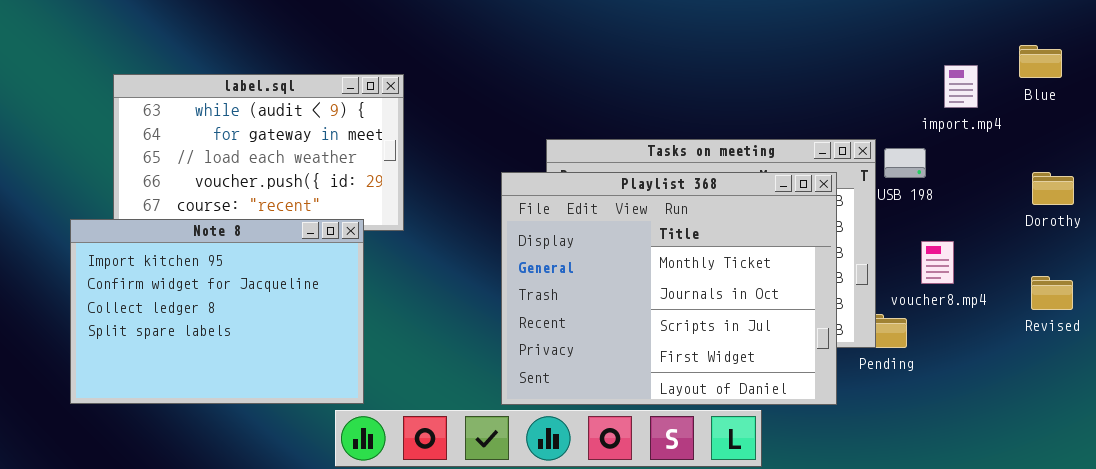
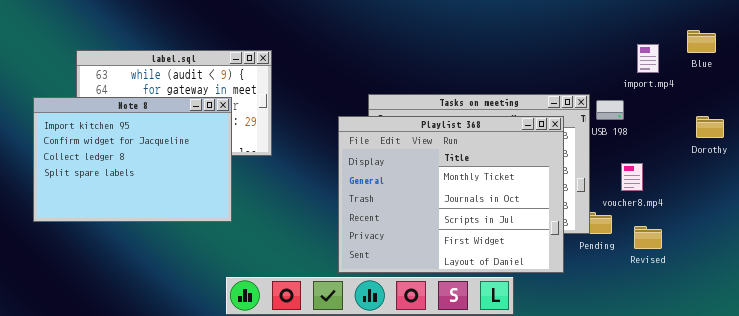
Note 8: [70,219,364,404] -> [33,97,232,222], moved
Revised: [1031,276,1073,310] -> [634,226,662,249], moved

